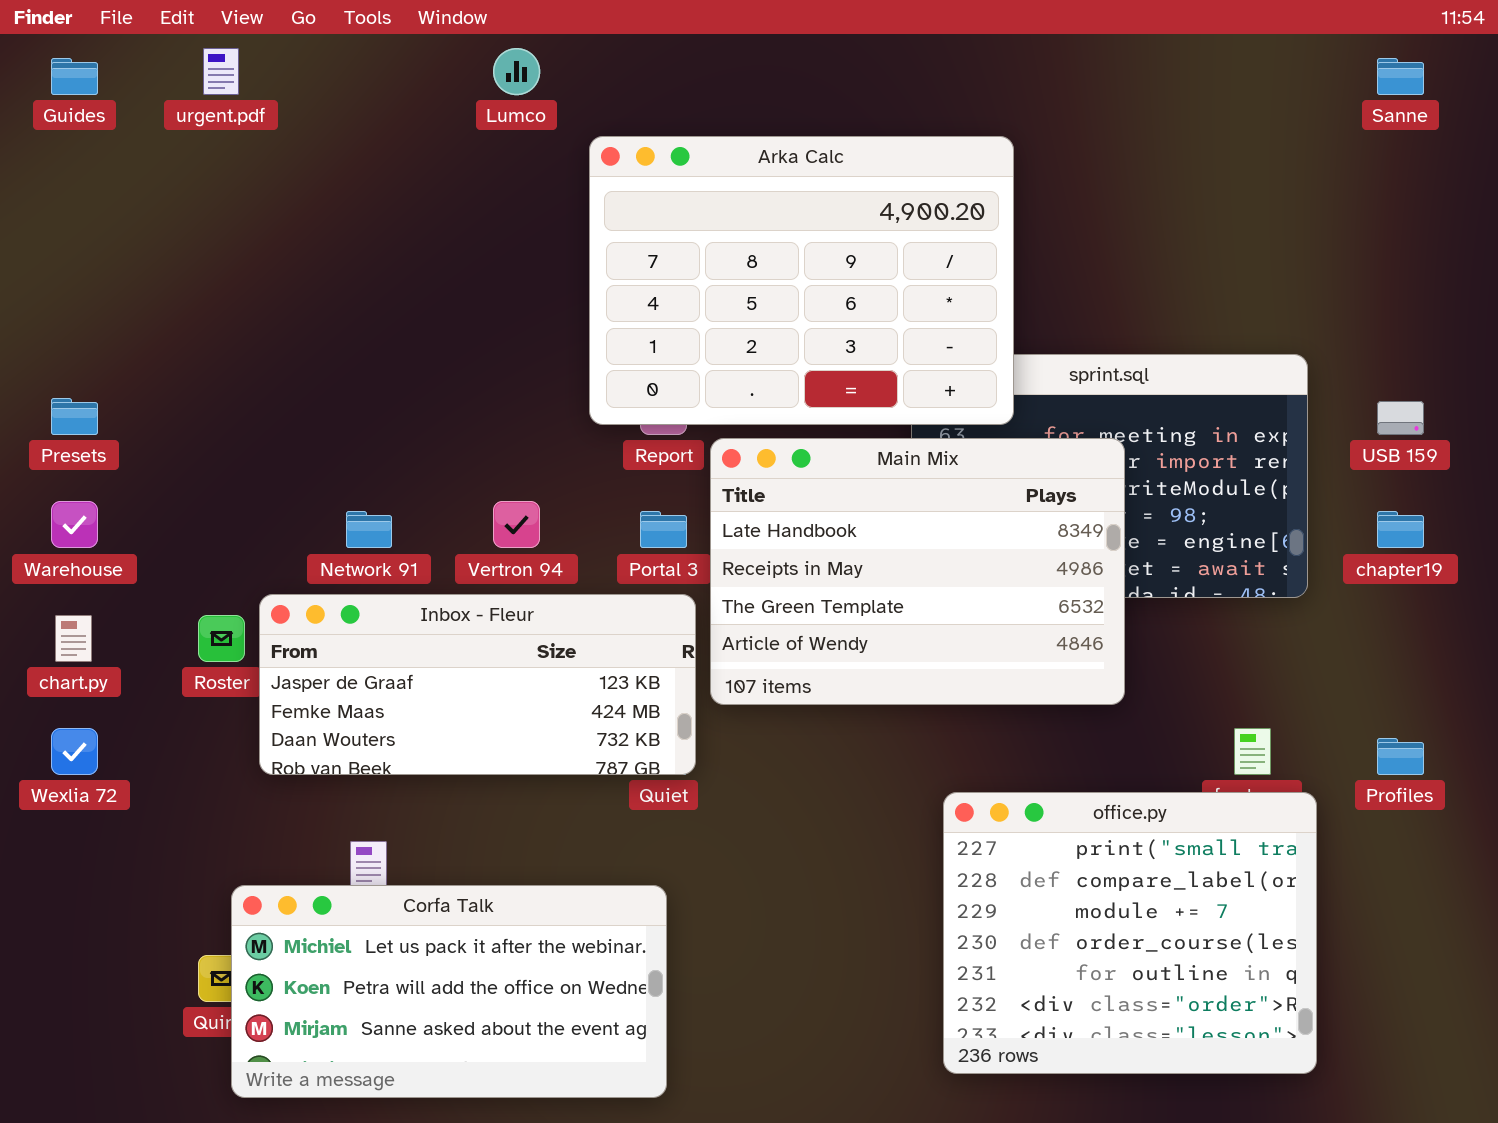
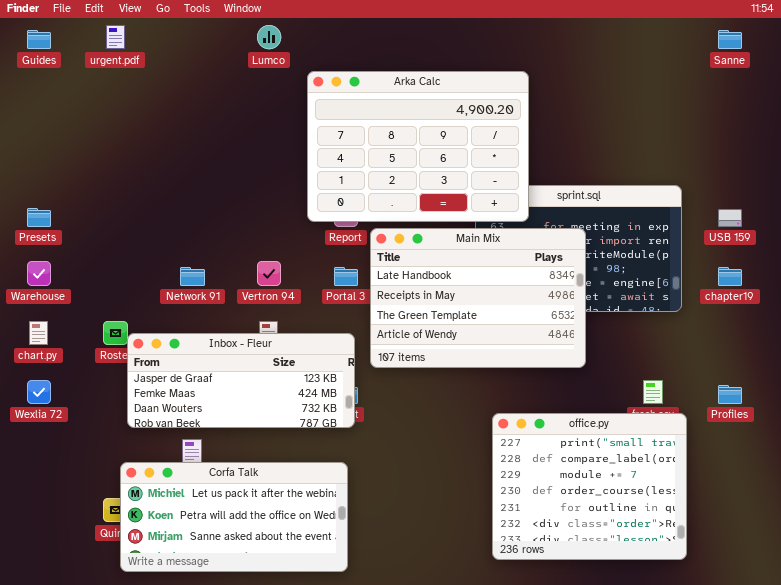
Inbox - Fleur: [259,594,696,775] -> [127,333,355,428], moved

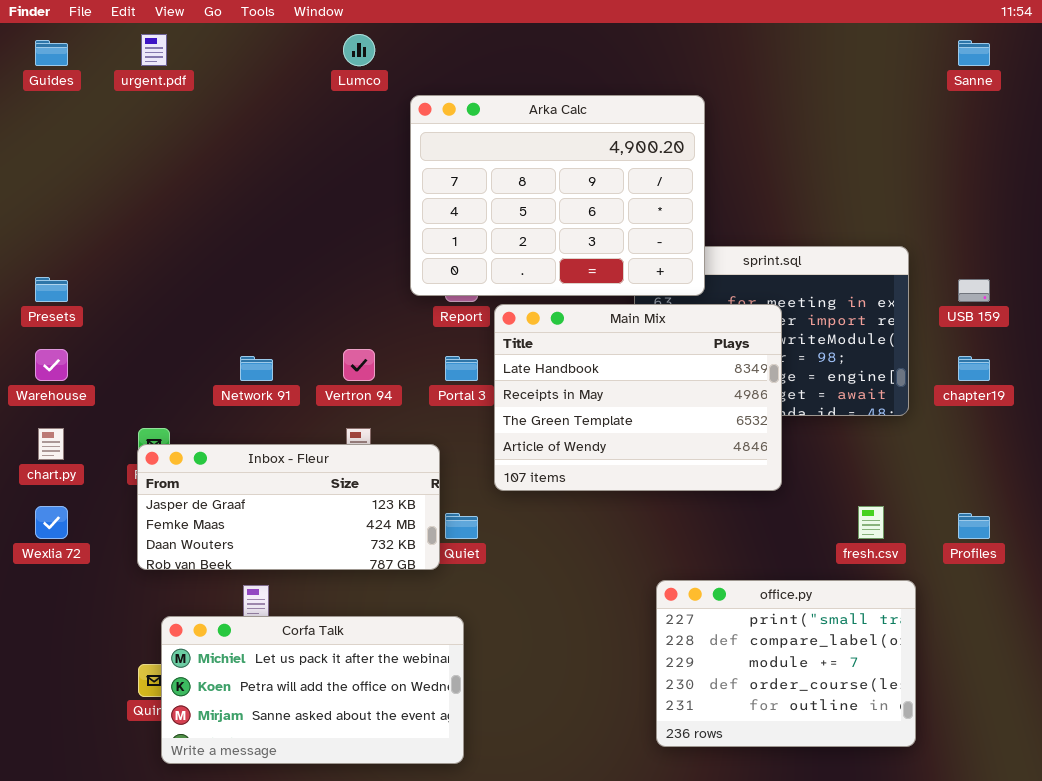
Inbox - Fleur: [127,333,355,428] -> [137,444,440,570], moved
office.py: [492,413,687,560] -> [656,580,916,747], resized

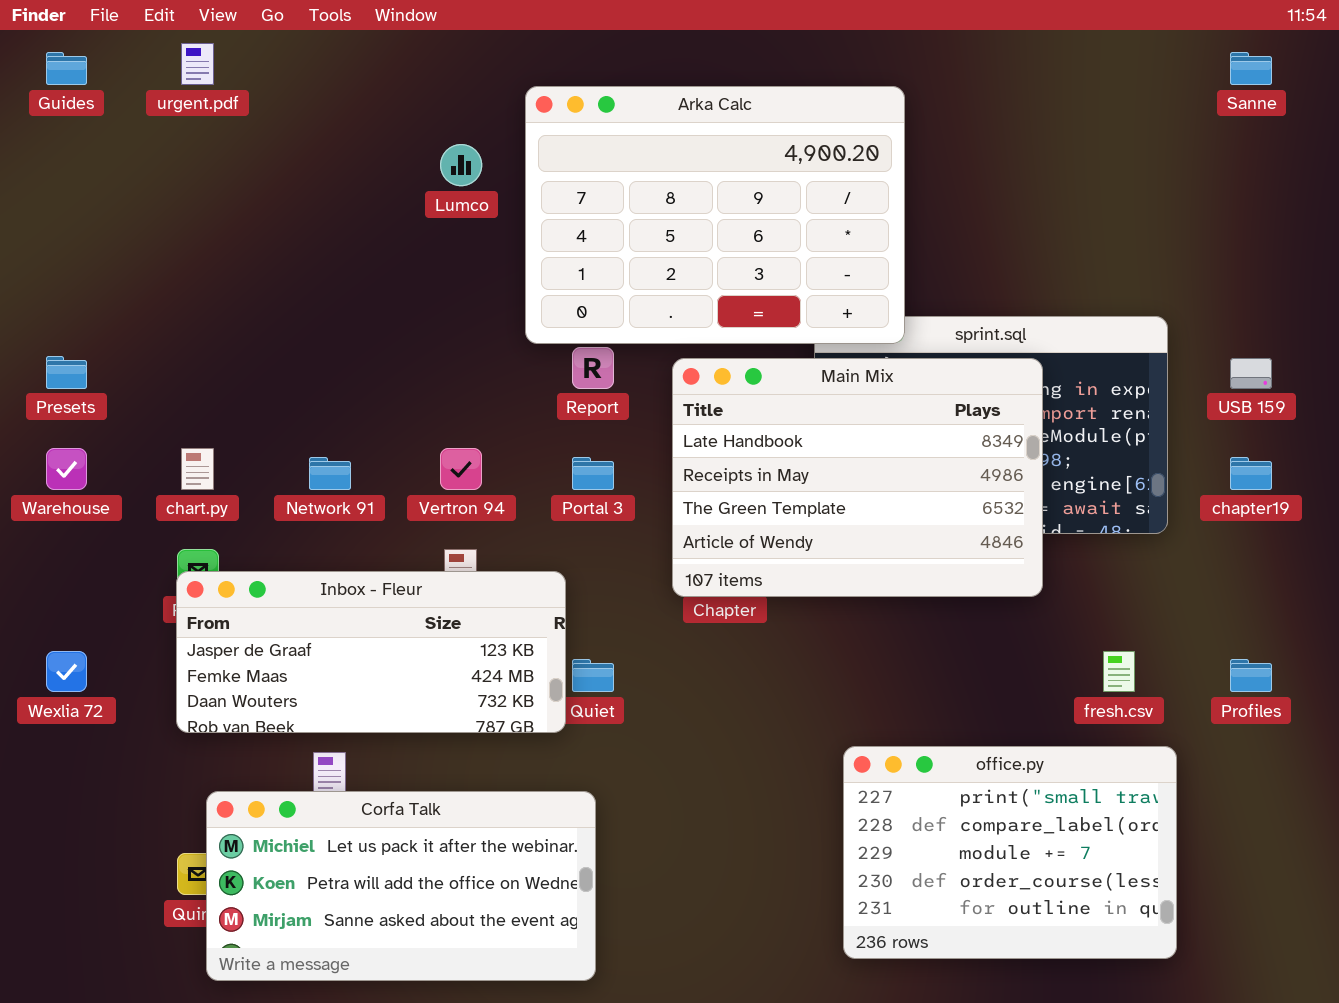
Lumco: [343,34,375,66] -> [440,144,482,186], moved
Arka Calc: [410,95,705,296] -> [525,86,905,344], moved
Main Mix: [494,304,782,491] -> [672,358,1043,597], moved
chart.py: [38,428,64,460] -> [181,448,214,490], moved

